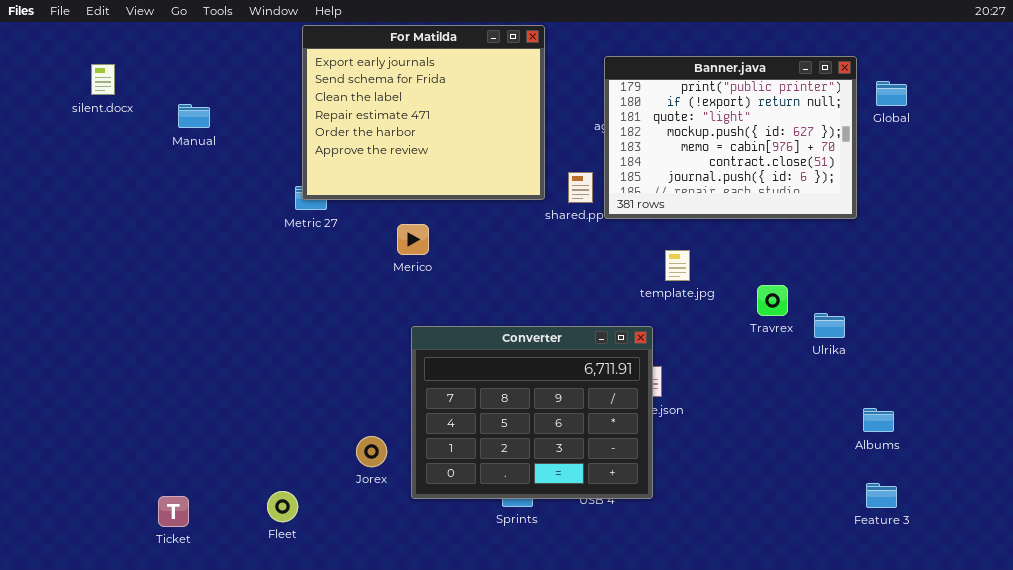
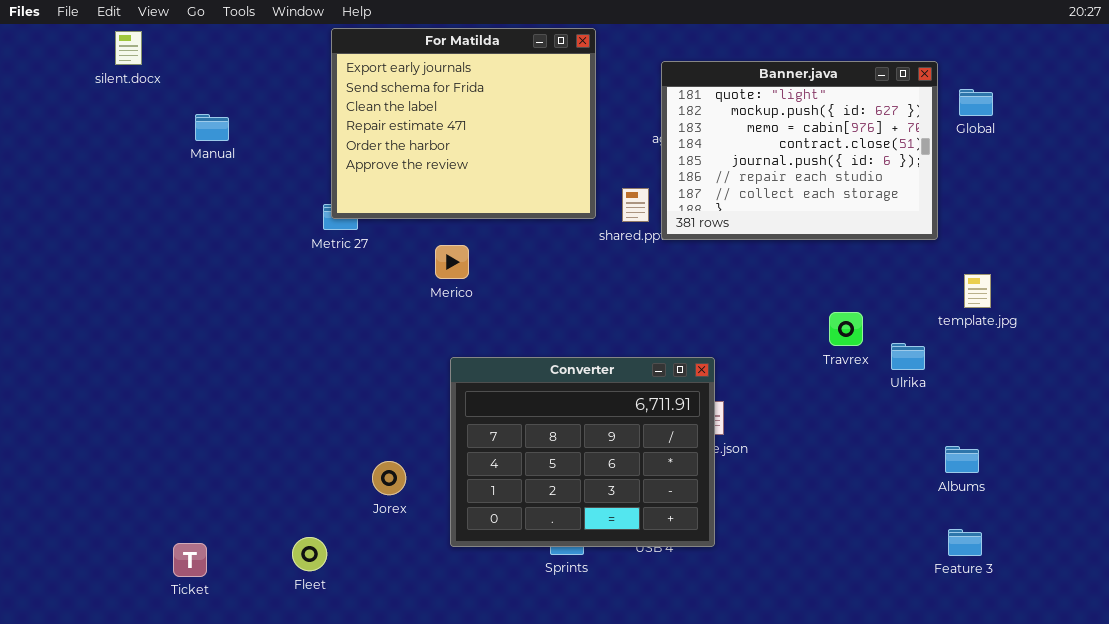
Banner.java: [604,56,857,219] -> [661,61,938,240], scrolled down 2 rows
silent.docx: [91,64,115,95] -> [115,31,142,65], moved
template.jpg: [665,250,690,281] -> [964,274,991,308], moved
Jorex: [356,436,387,467] -> [372,461,406,495], moved

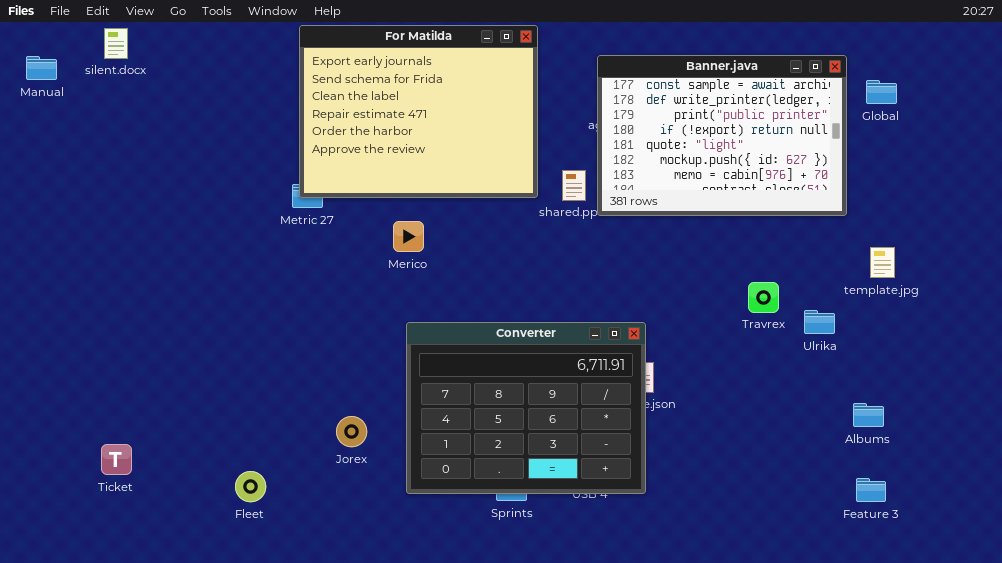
Banner.java: [661,61,938,240] -> [597,55,847,216], scrolled up 4 rows
Manual: [195,114,229,141] -> [26,56,57,80], moved
Fleet: [292,537,327,571] -> [235,471,266,502], moved
Ticket: [173,543,207,577] -> [101,444,132,475], moved

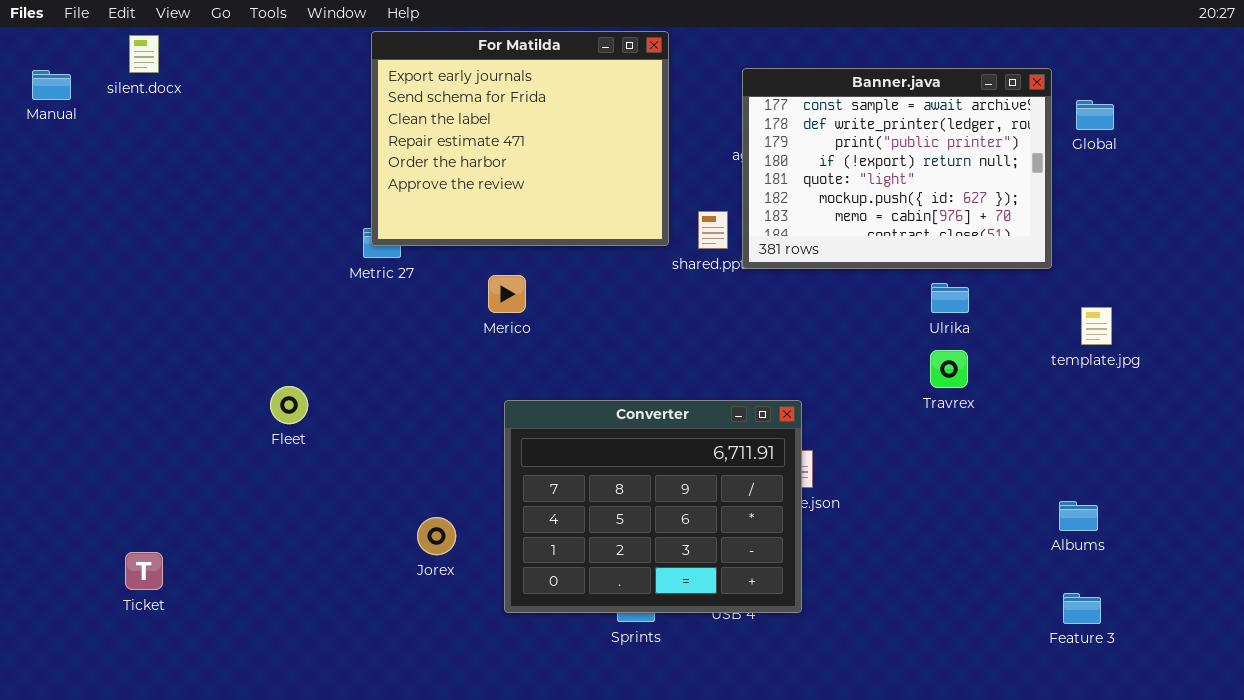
Ulrika: [804,310,835,334] -> [931,283,969,313], moved
Fleet: [235,471,266,502] -> [270,386,308,424], moved

